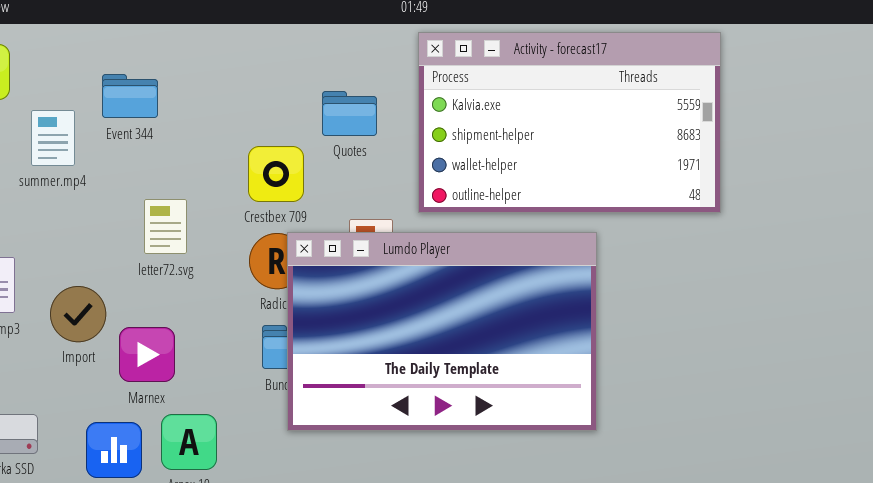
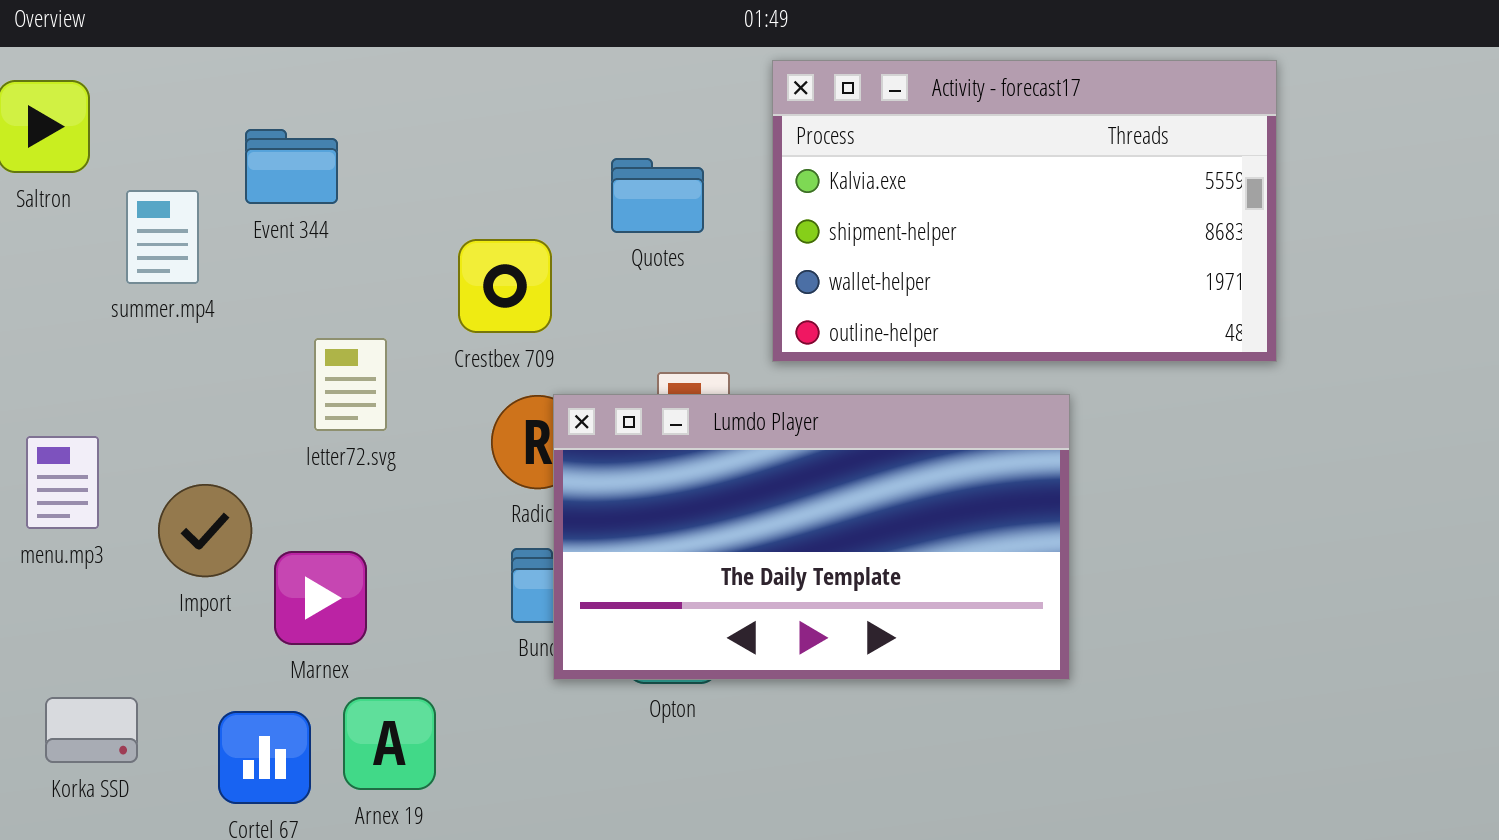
Crestbex 709: [248,146,304,202] -> [458,239,552,333], moved
Lumdo Player: [287,232,597,431] -> [553,394,1070,680], resized

